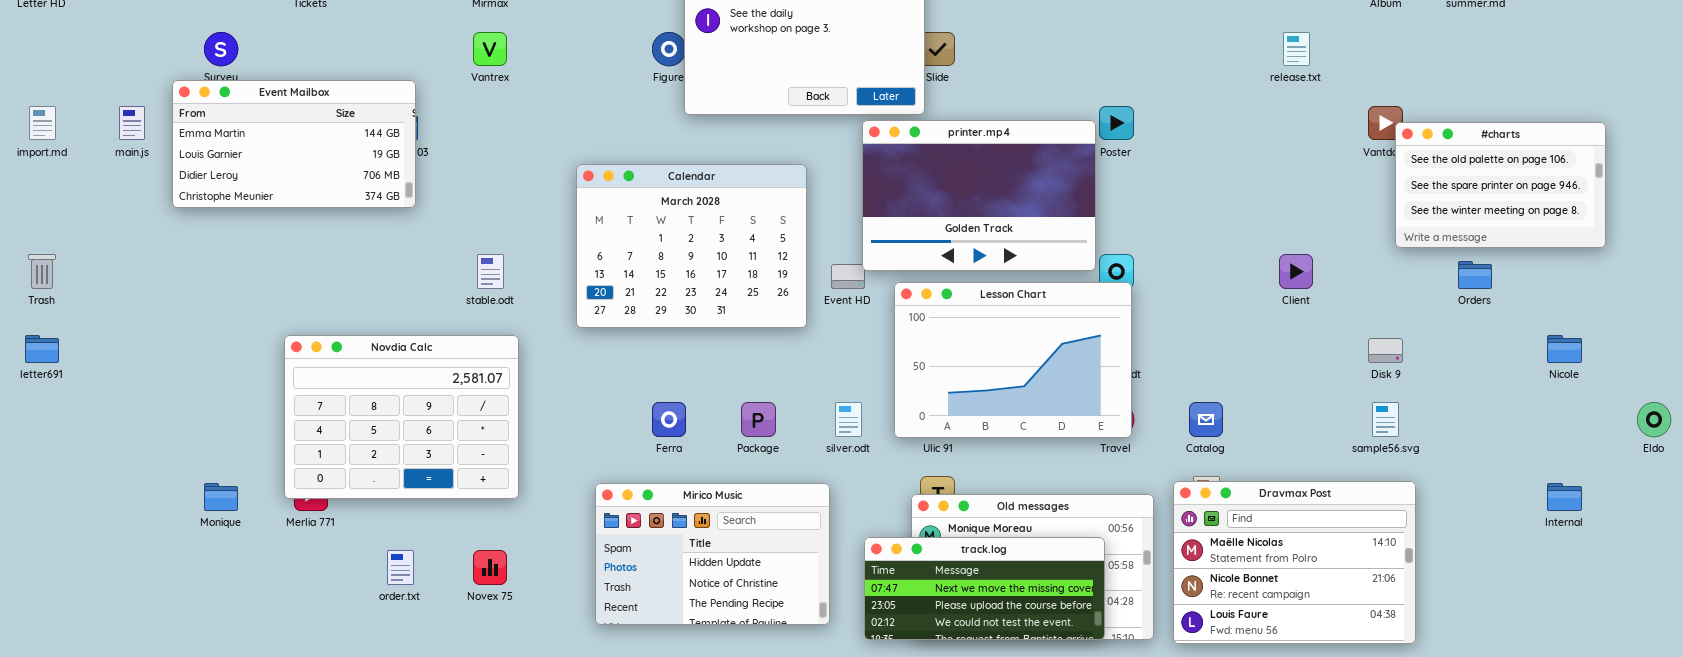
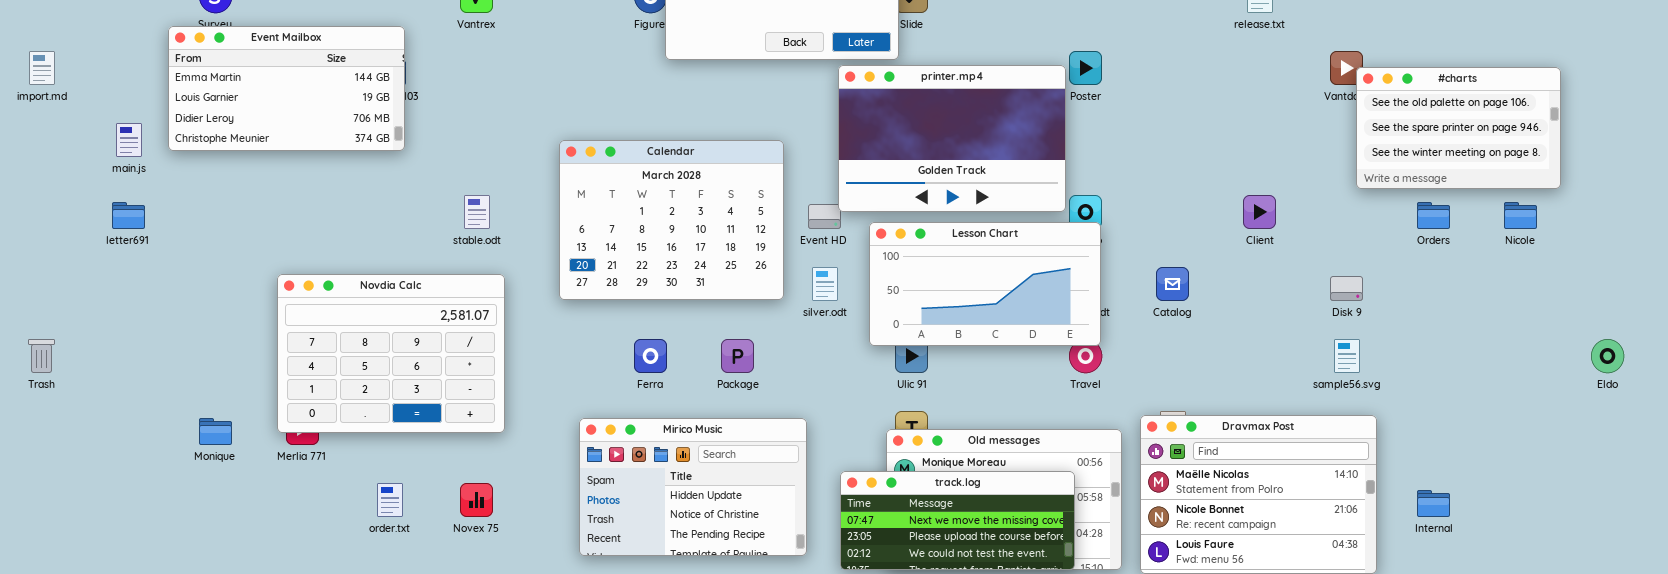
main.js: [119,106,145,140] -> [116,123,142,157], moved
Calendar: [576,164,807,328] -> [559,140,784,300], moved
Trash: [28,254,56,289] -> [28,339,55,373], moved
Lesson Chart: [894,282,1132,438] -> [869,222,1101,346], resized
letter691: [25,335,59,363] -> [112,202,145,229], moved
Nicole: [1547,335,1582,363] -> [1504,202,1537,229], moved
silver.odt: [835,402,862,437] -> [812,267,838,301], moved
Catalog: [1189,402,1223,437] -> [1156,267,1189,301], moved
Internal: [1547,483,1582,511] -> [1417,490,1450,517], moved

